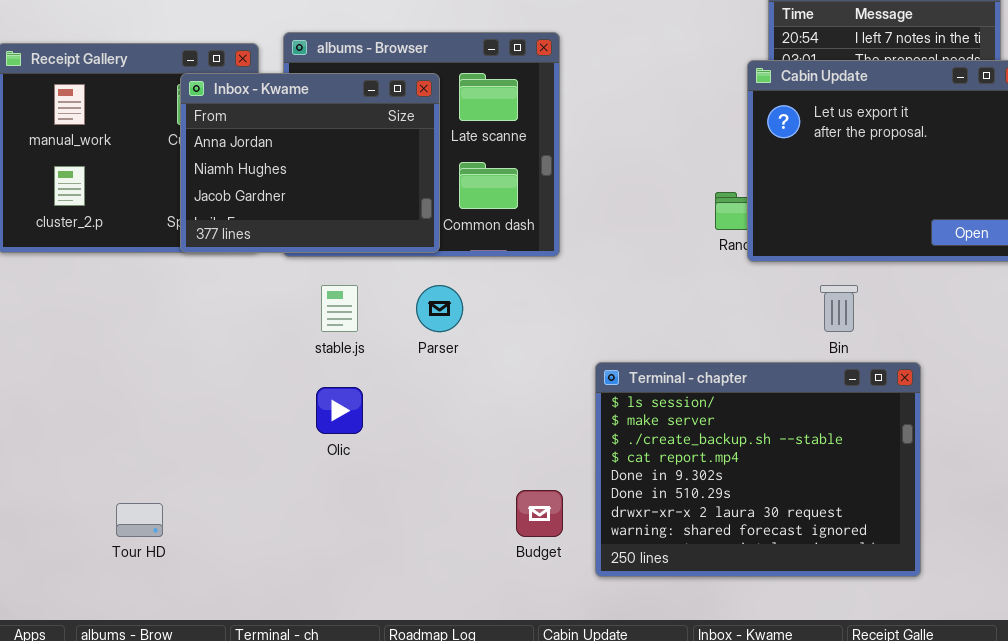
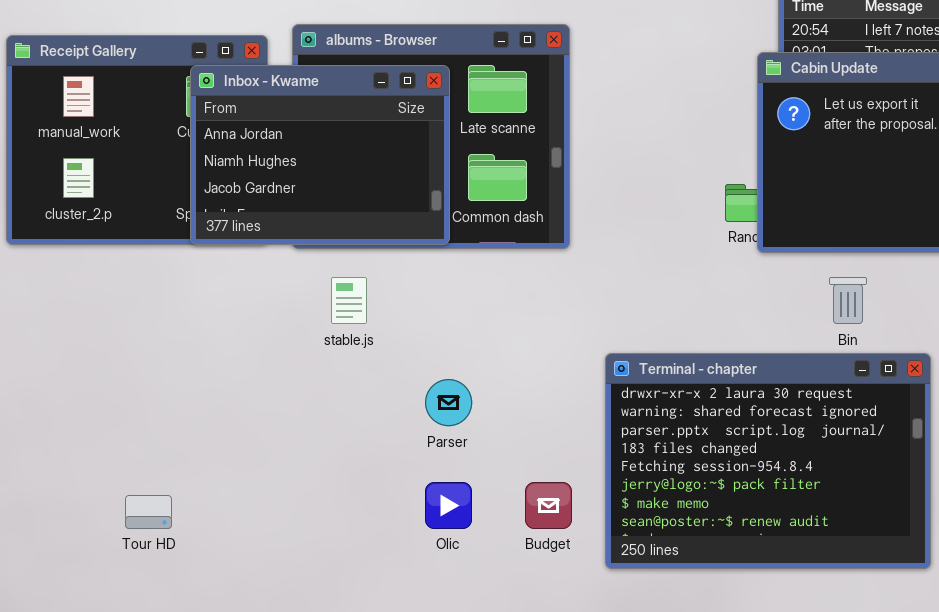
Parser: [416,285,463,332] -> [425,379,472,426], moved
Terminal - chapter: [595,362,921,577] -> [605,353,931,569], scrolled down 6 rows
Olic: [316,387,363,434] -> [425,482,472,529], moved

